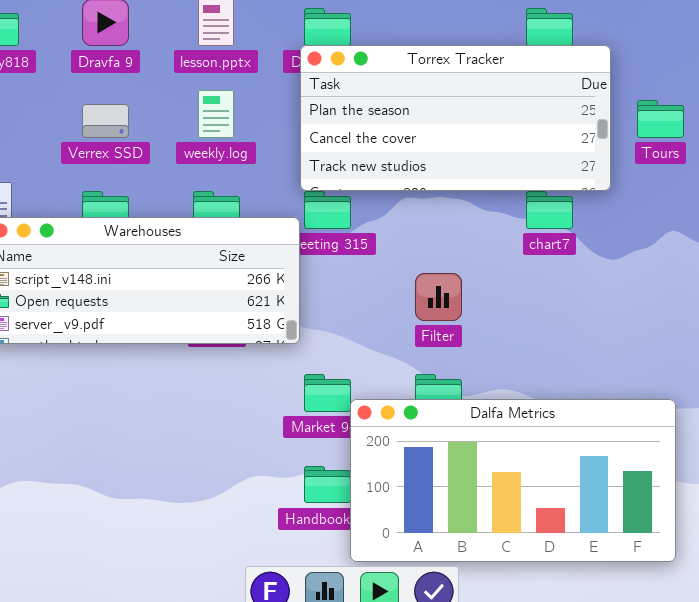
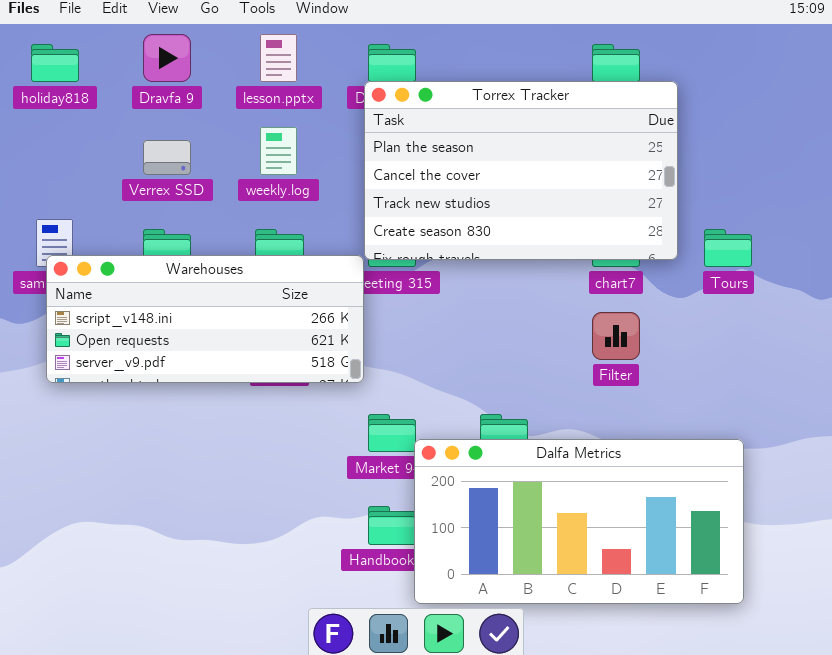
Torrex Tracker: [300,45,611,191] -> [364,81,678,260], resized
Tours: [637,100,684,138] -> [704,229,752,267], moved
Filter: [415,273,462,321] -> [592,312,640,360], moved

